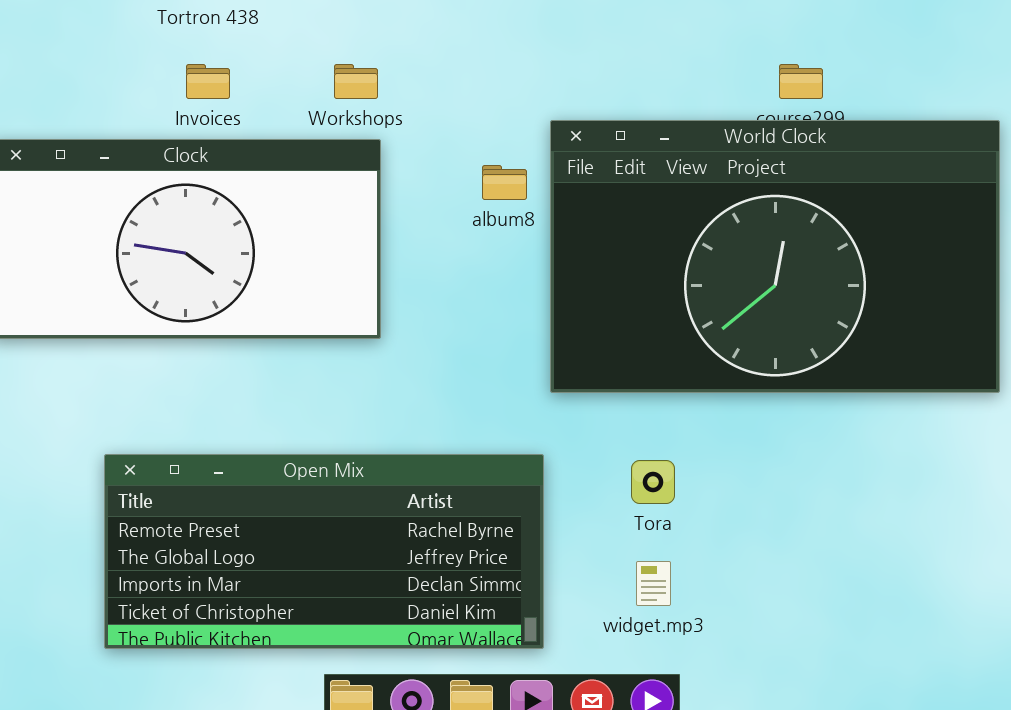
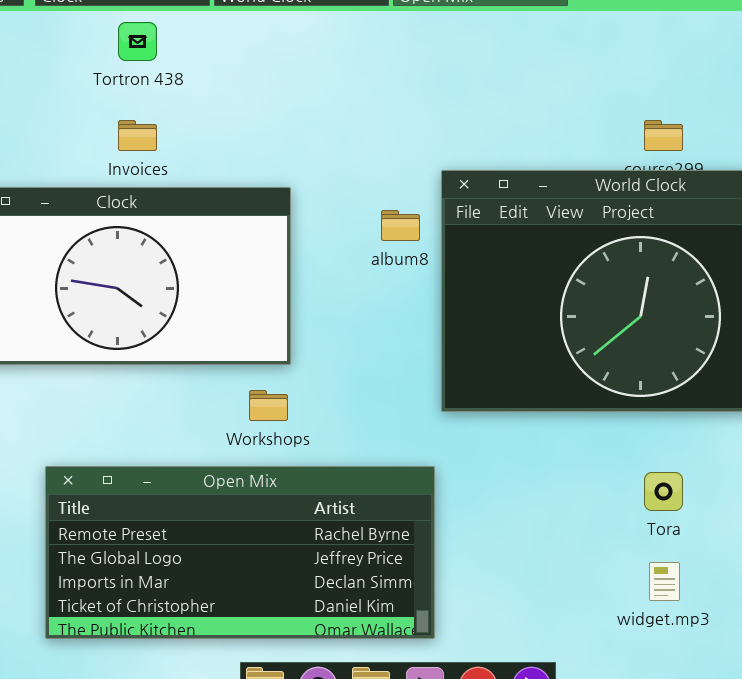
Workshops: [334,64,378,99] -> [249,390,288,421], moved
Tora: [631,460,675,504] -> [644,472,683,511], moved
widget.mp3: [636,561,671,606] -> [649,562,680,601], moved

